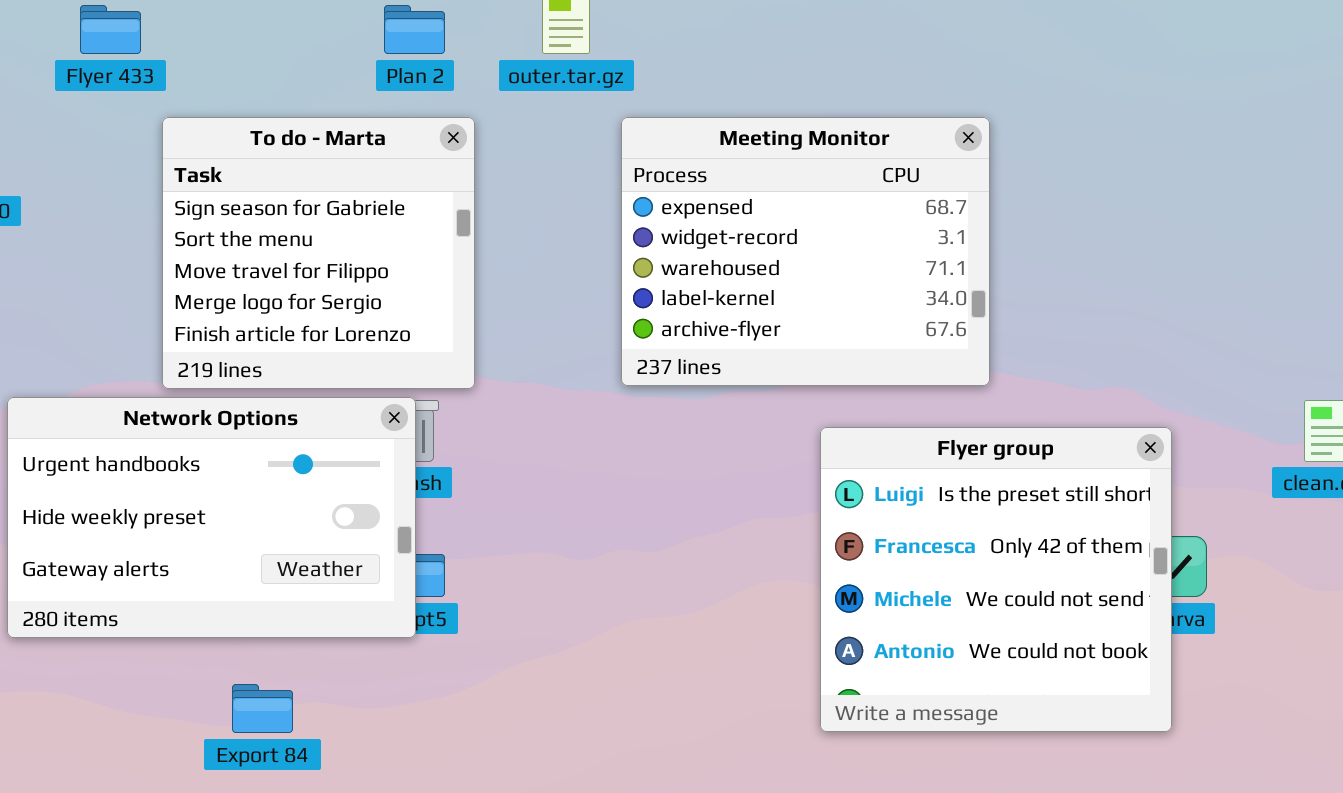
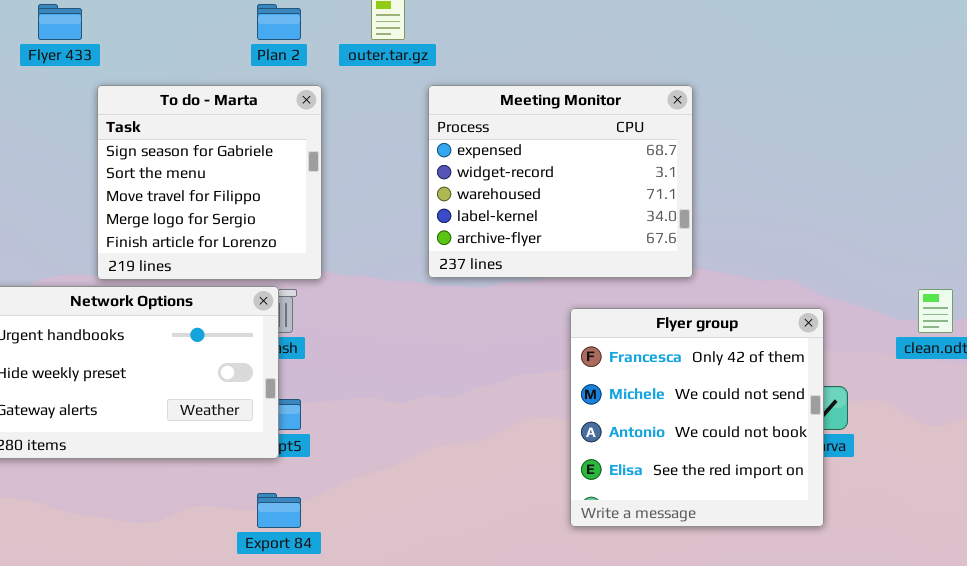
Flyer group: [820,427,1172,732] -> [570,308,824,527], scrolled down 1 row
Export 84: [232,684,293,733] -> [257,493,301,528], moved

